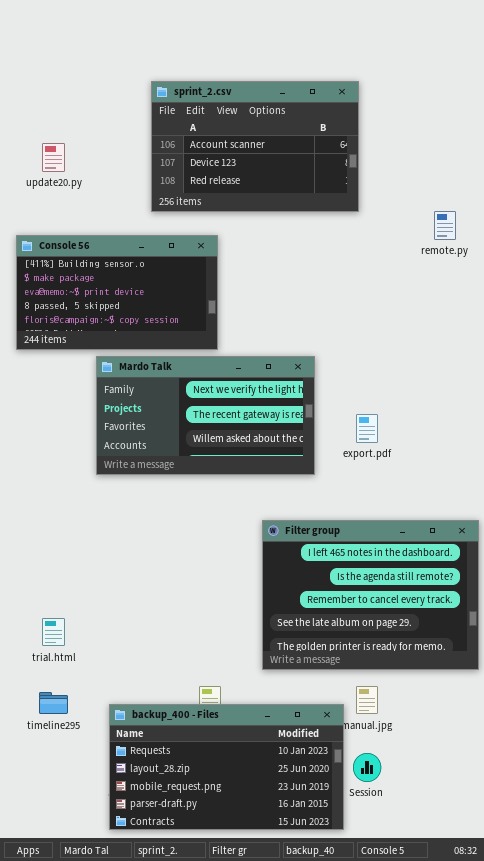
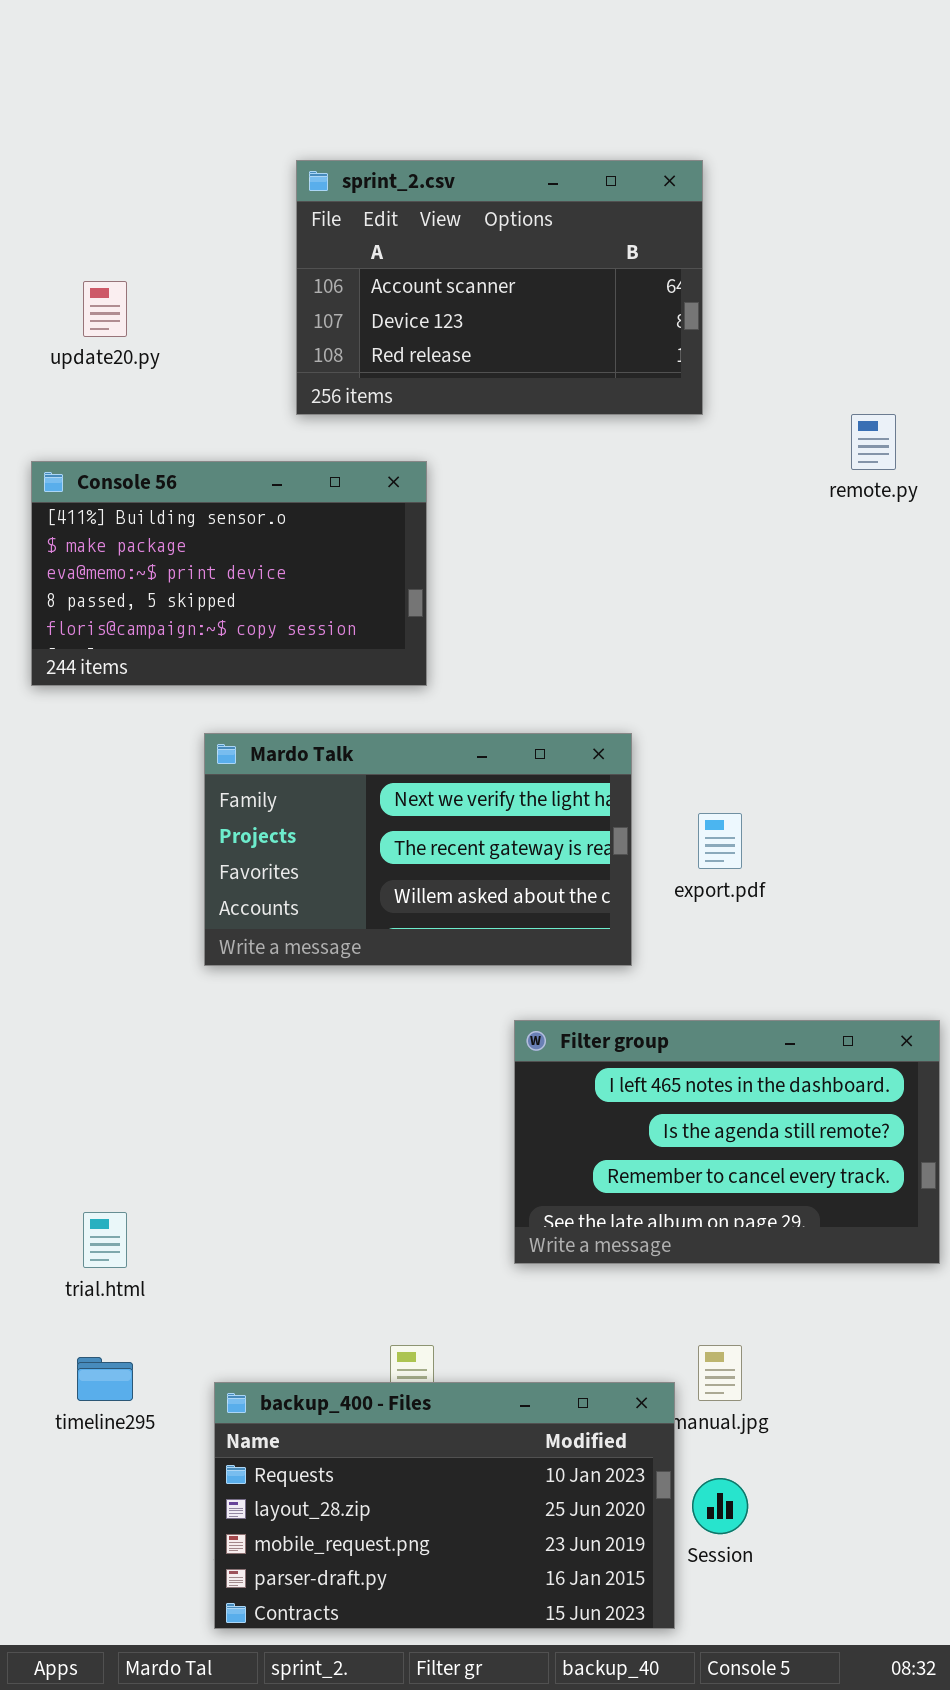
Mardo Talk: [96,356,315,475] -> [204,733,632,966], moved
Filter group: [262,520,479,670] -> [514,1020,940,1264], resized

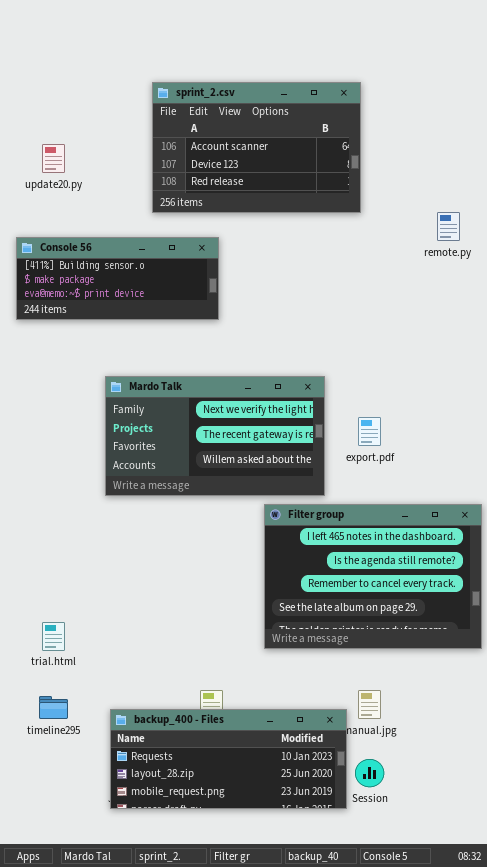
Console 56: [31,461,427,686] -> [16,237,219,320], resized
Filter group: [514,1020,940,1264] -> [264,504,482,649], resized
backup_400 - Files: [214,1382,675,1629] -> [110,709,347,809], resized

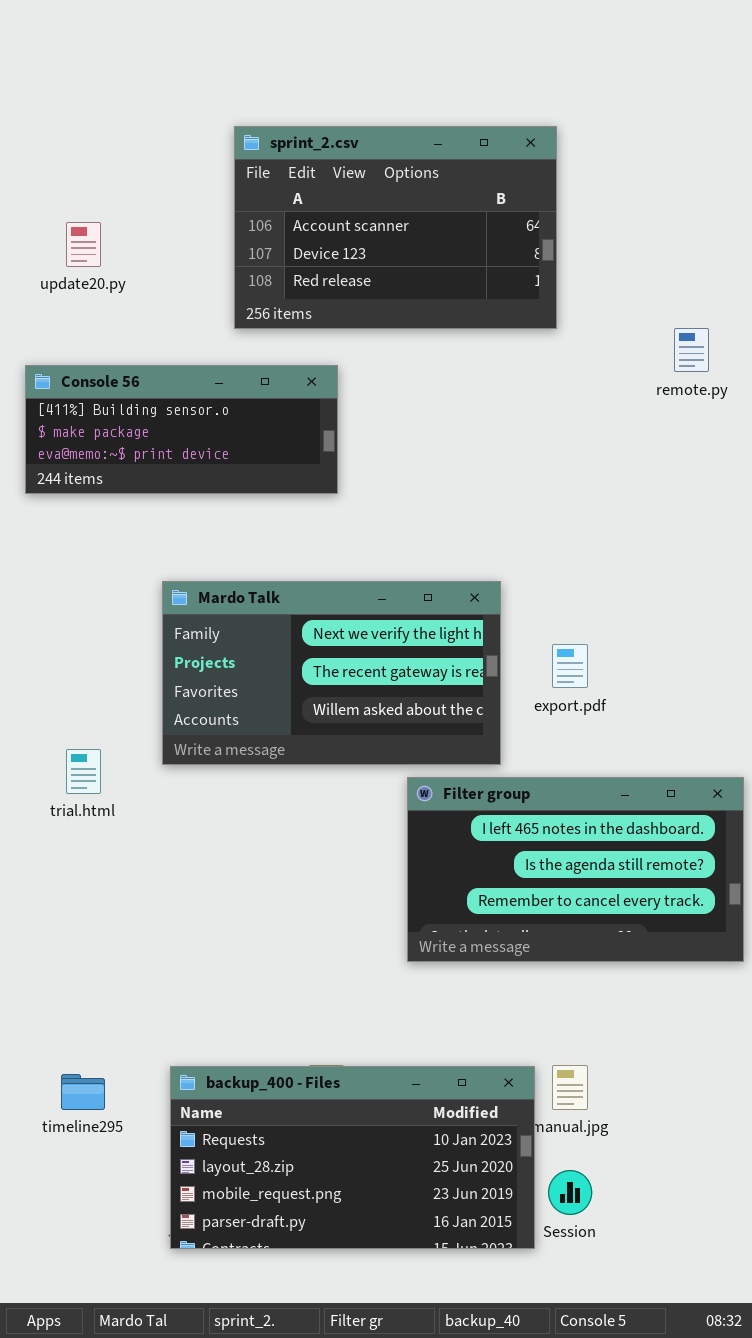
Filter group: [264,504,482,649] -> [407,777,744,962], resized
trial.html: [42,622,65,651] -> [66,749,101,794], moved
backup_400 - Files: [110,709,347,809] -> [170,1066,535,1249], resized

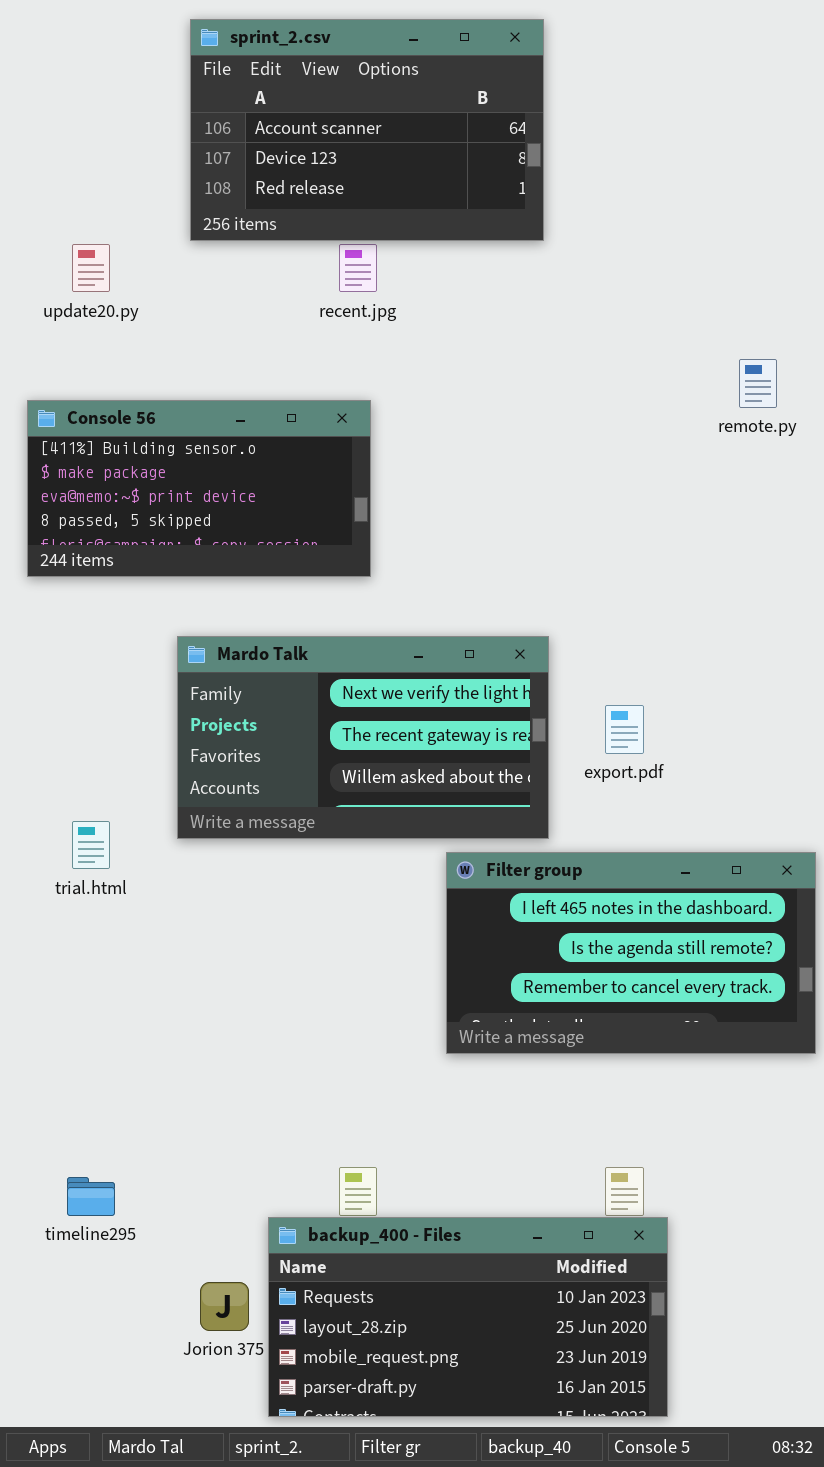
sprint_2.csv: [234,126,557,329] -> [190,19,544,241], moved
Console 56: [25,365,338,494] -> [27,400,371,577], resized
backup_400 - Files: [170,1066,535,1249] -> [268,1217,668,1417], moved

